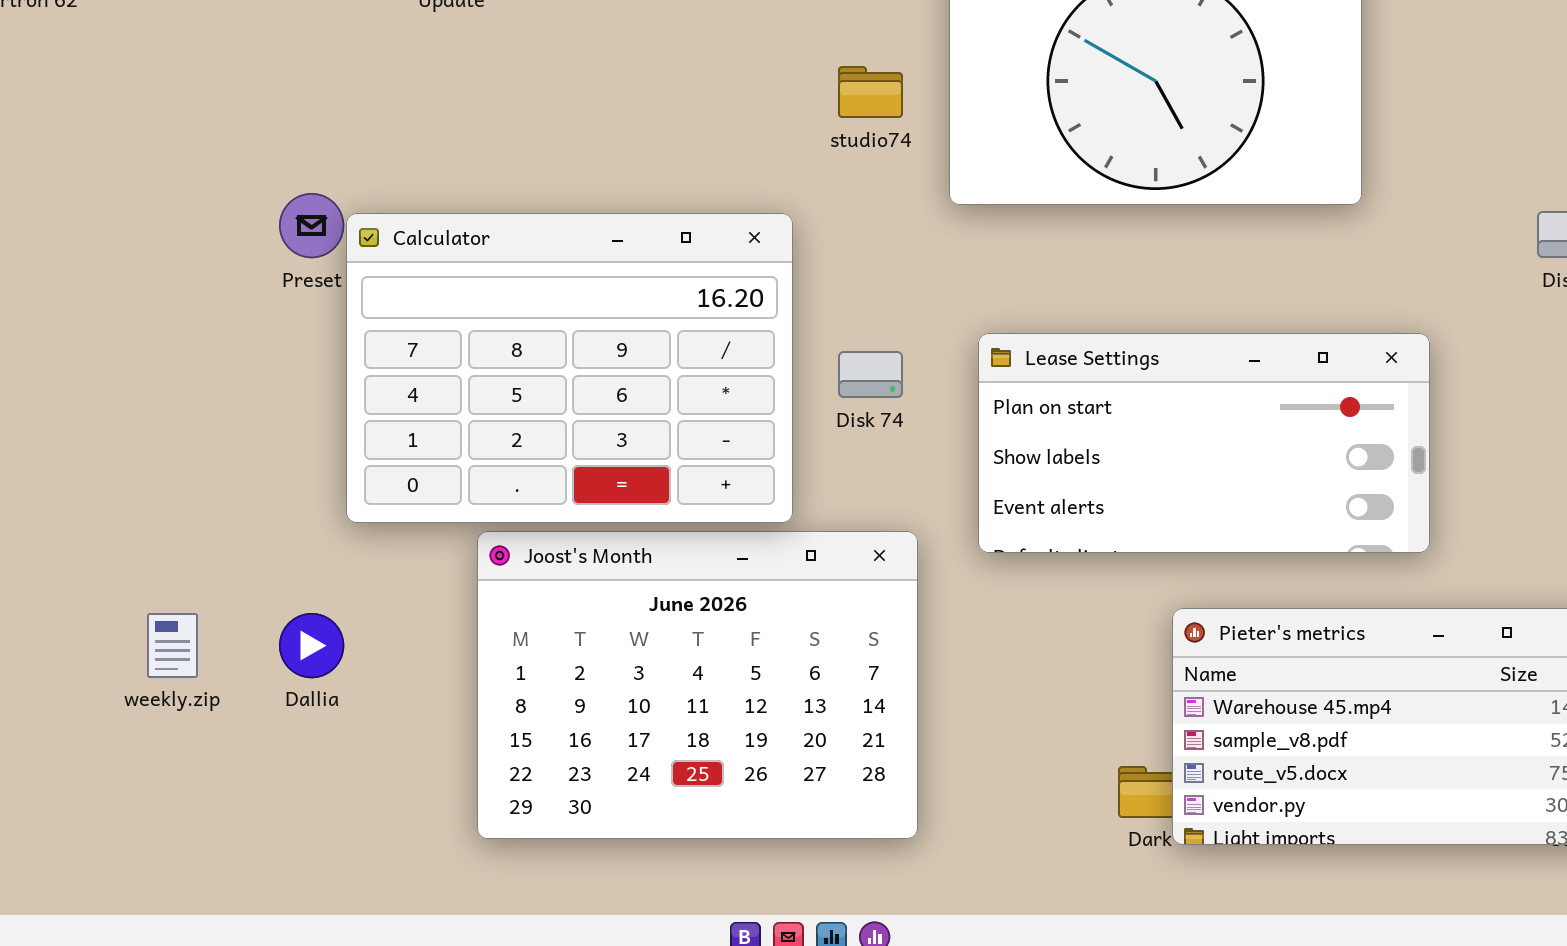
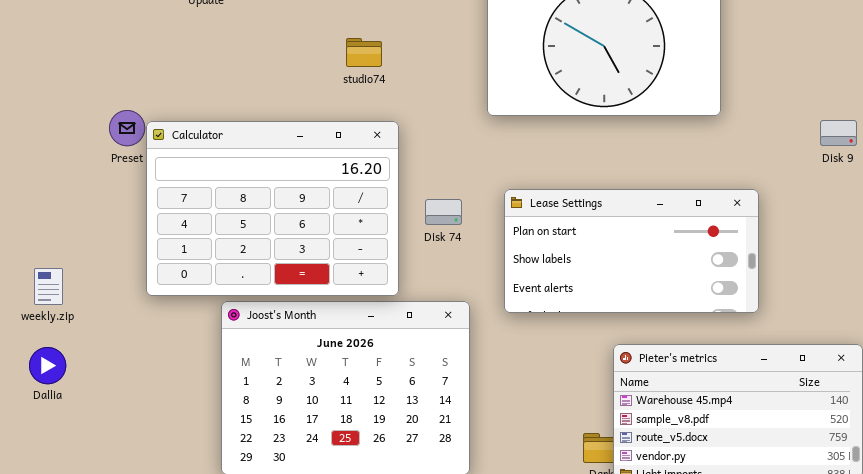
studio74: [838,66,903,118] -> [346,38,382,67], moved
weekly.zip: [147,613,198,678] -> [34,268,63,305], moved
Dallia: [279,613,344,678] -> [29,347,66,384], moved

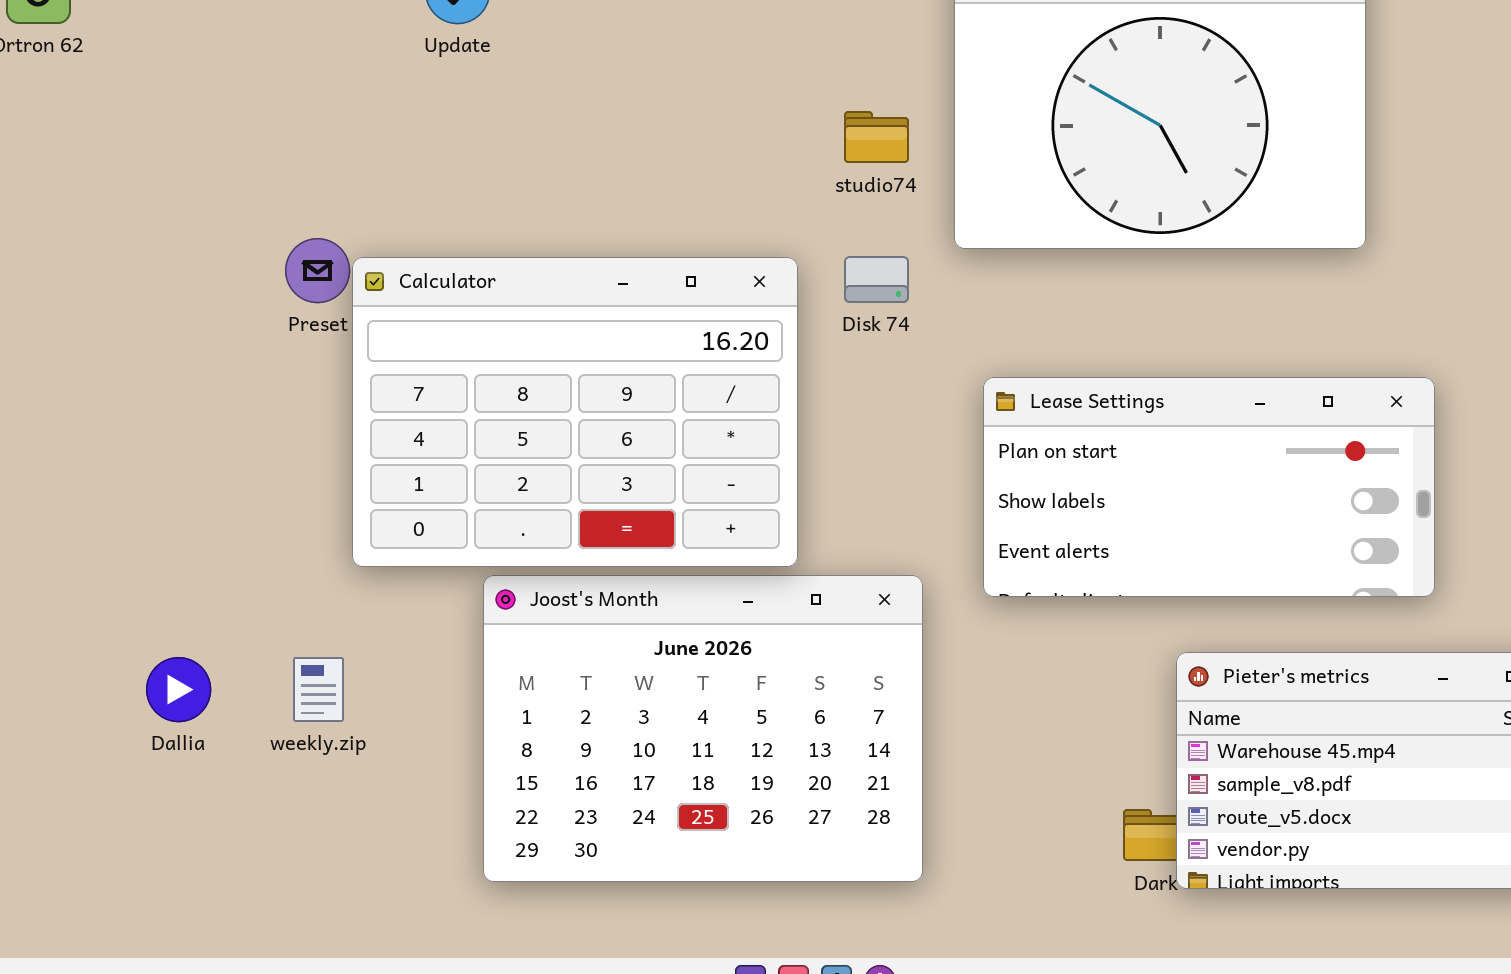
studio74: [346,38,382,67] -> [844,111,909,163], moved
Disk 74: [425,199,462,225] -> [844,256,909,303], moved
weekly.zip: [34,268,63,305] -> [293,657,344,722], moved

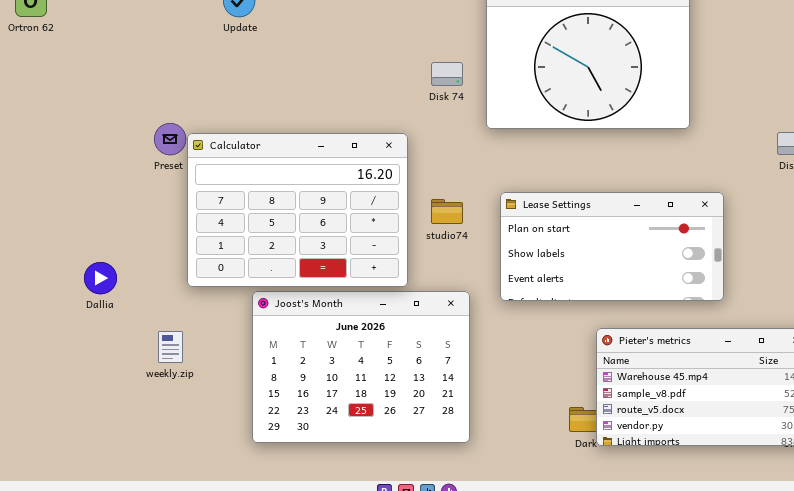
studio74: [844,111,909,163] -> [431,199,463,224], moved
Disk 74: [844,256,909,303] -> [431,62,463,86], moved
Dallia: [146,657,211,722] -> [84,262,117,294], moved

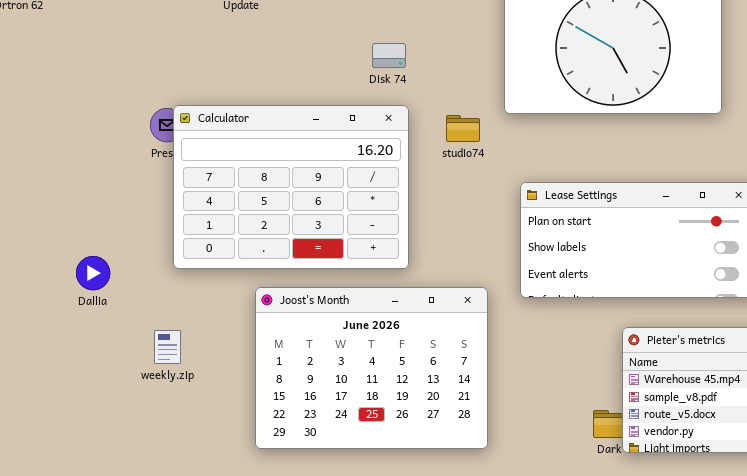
Disk 74: [431,62,463,86] -> [372,43,406,68], moved
Calculator: [187,133,408,287] -> [173,105,409,269], moved
studio74: [431,199,463,224] -> [446,115,480,142], moved

